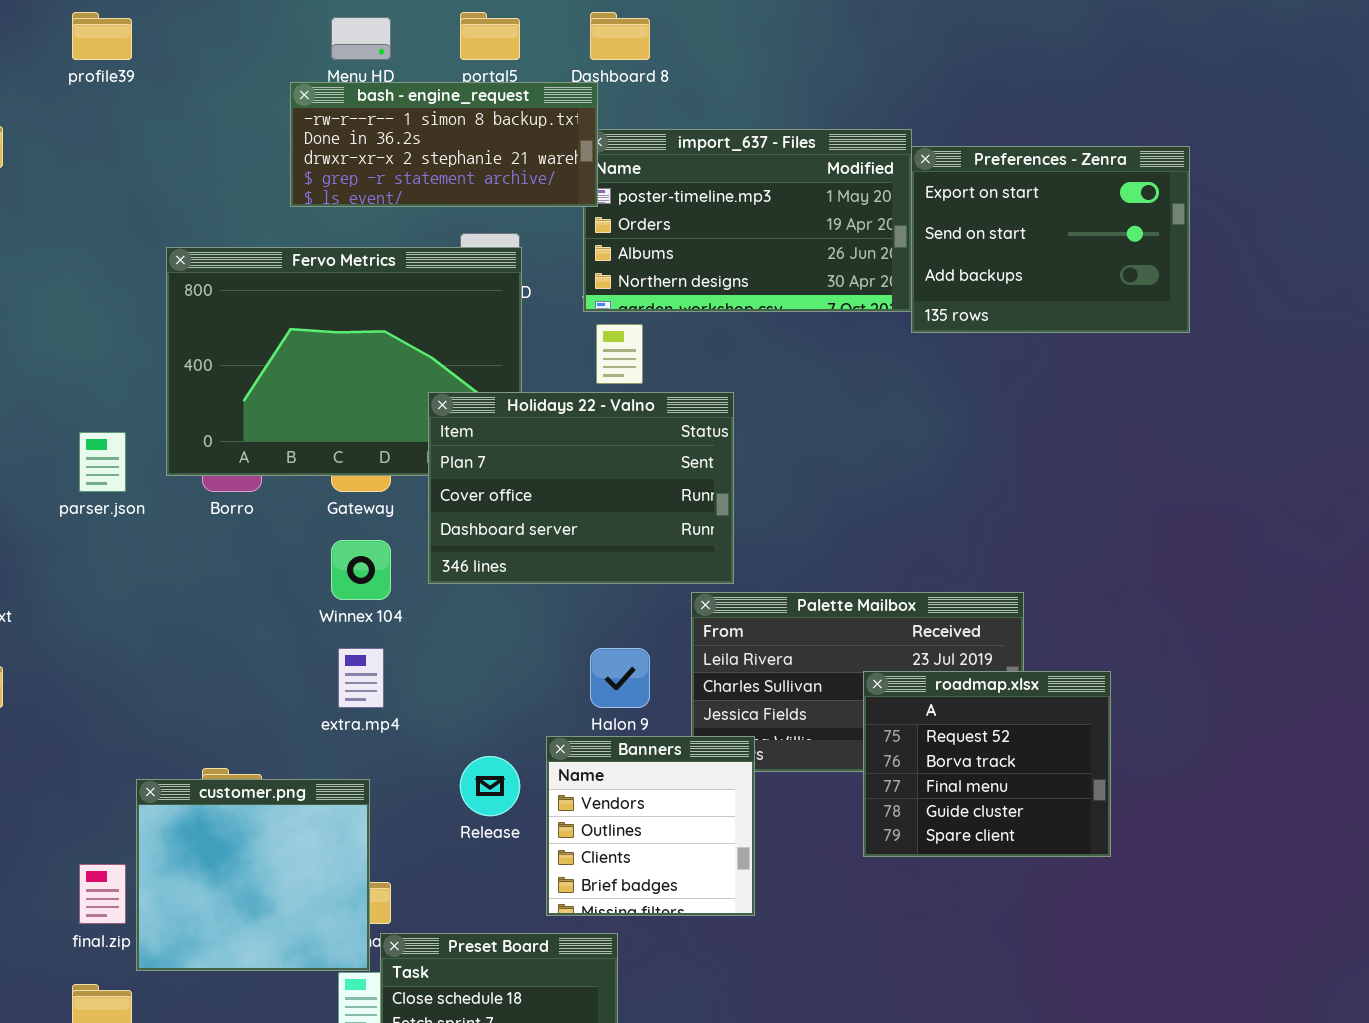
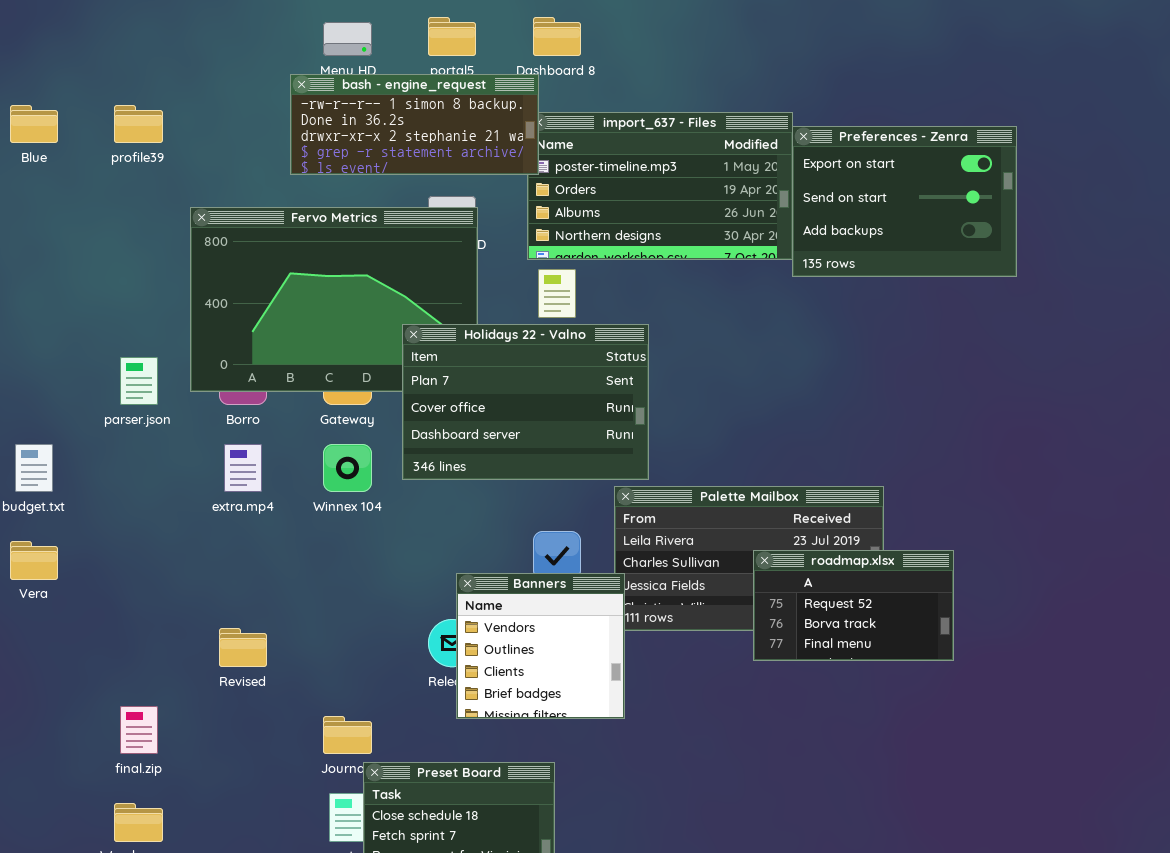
profile39: [72,12,132,60] -> [114,105,163,143], moved
extra.mp4: [338,648,384,708] -> [224,444,262,492], moved
roadmap.xlsx: [863,671,1111,857] -> [753,550,954,661], resized
Banners: [546,736,755,916] -> [456,573,625,719], moved
customer.png: [136,779,370,971] -> none, closed

